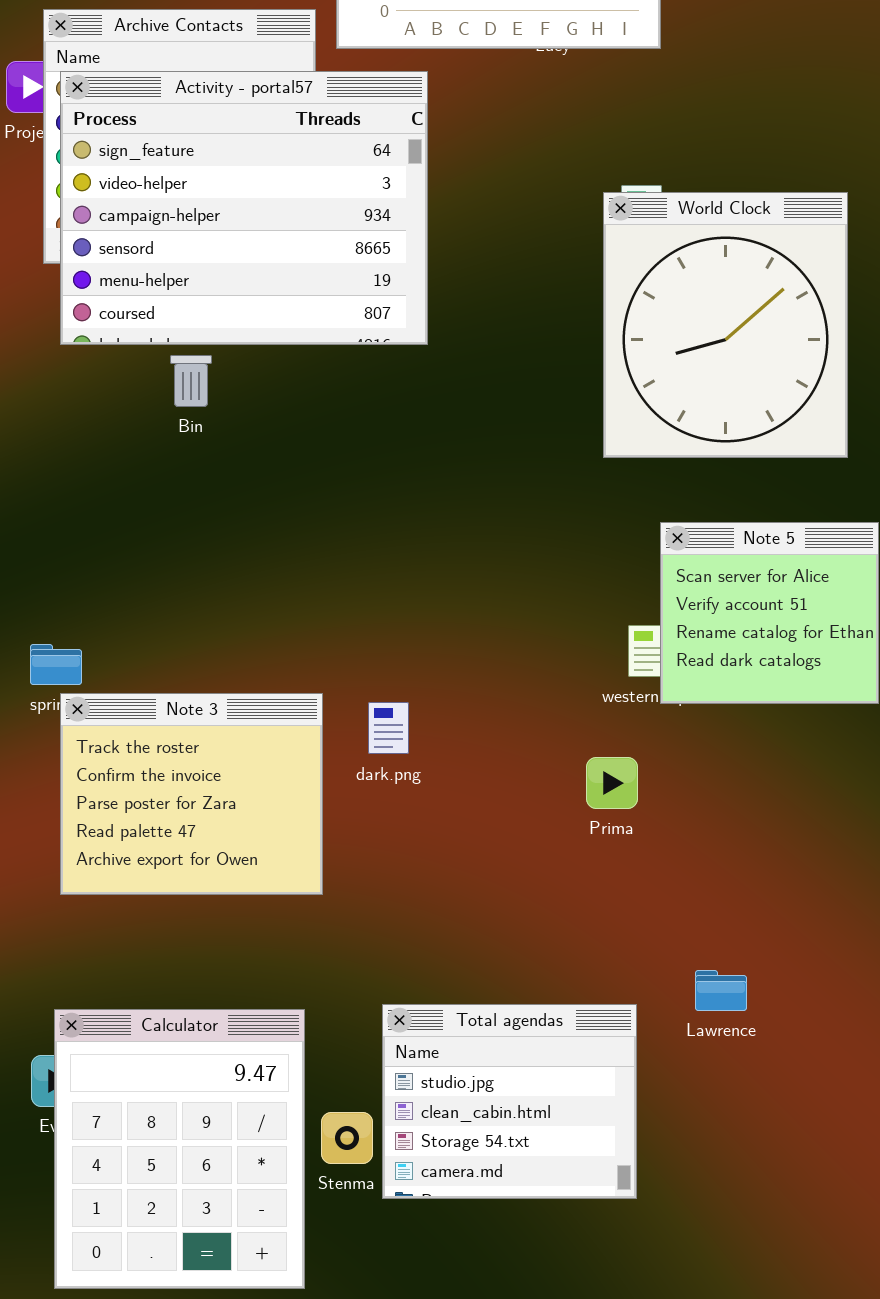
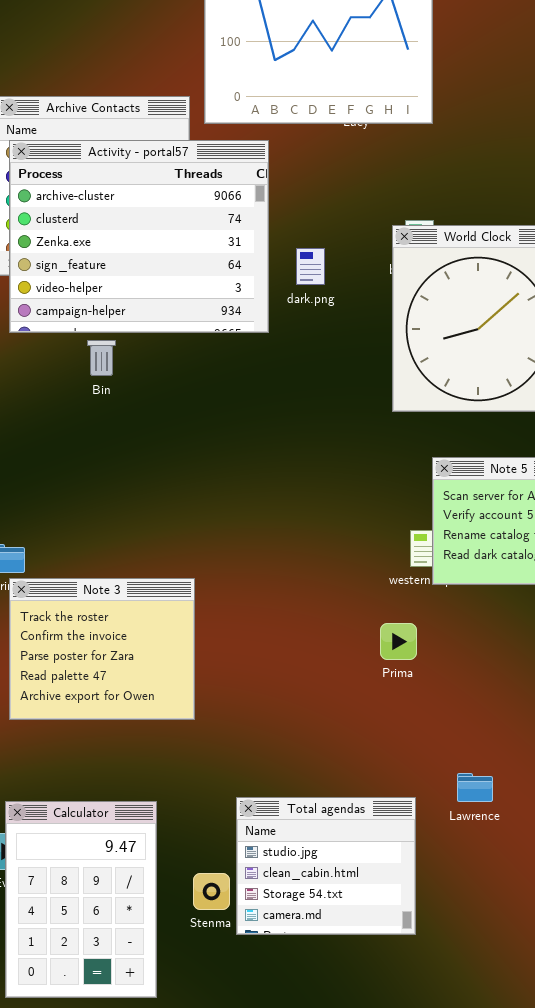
Activity - portal57: [60,71,428,345] -> [9,140,269,333], scrolled up 3 rows
dark.png: [368,702,409,754] -> [296,248,325,285], moved
Calculator: [54,1009,305,1289] -> [5,801,157,998], resized

